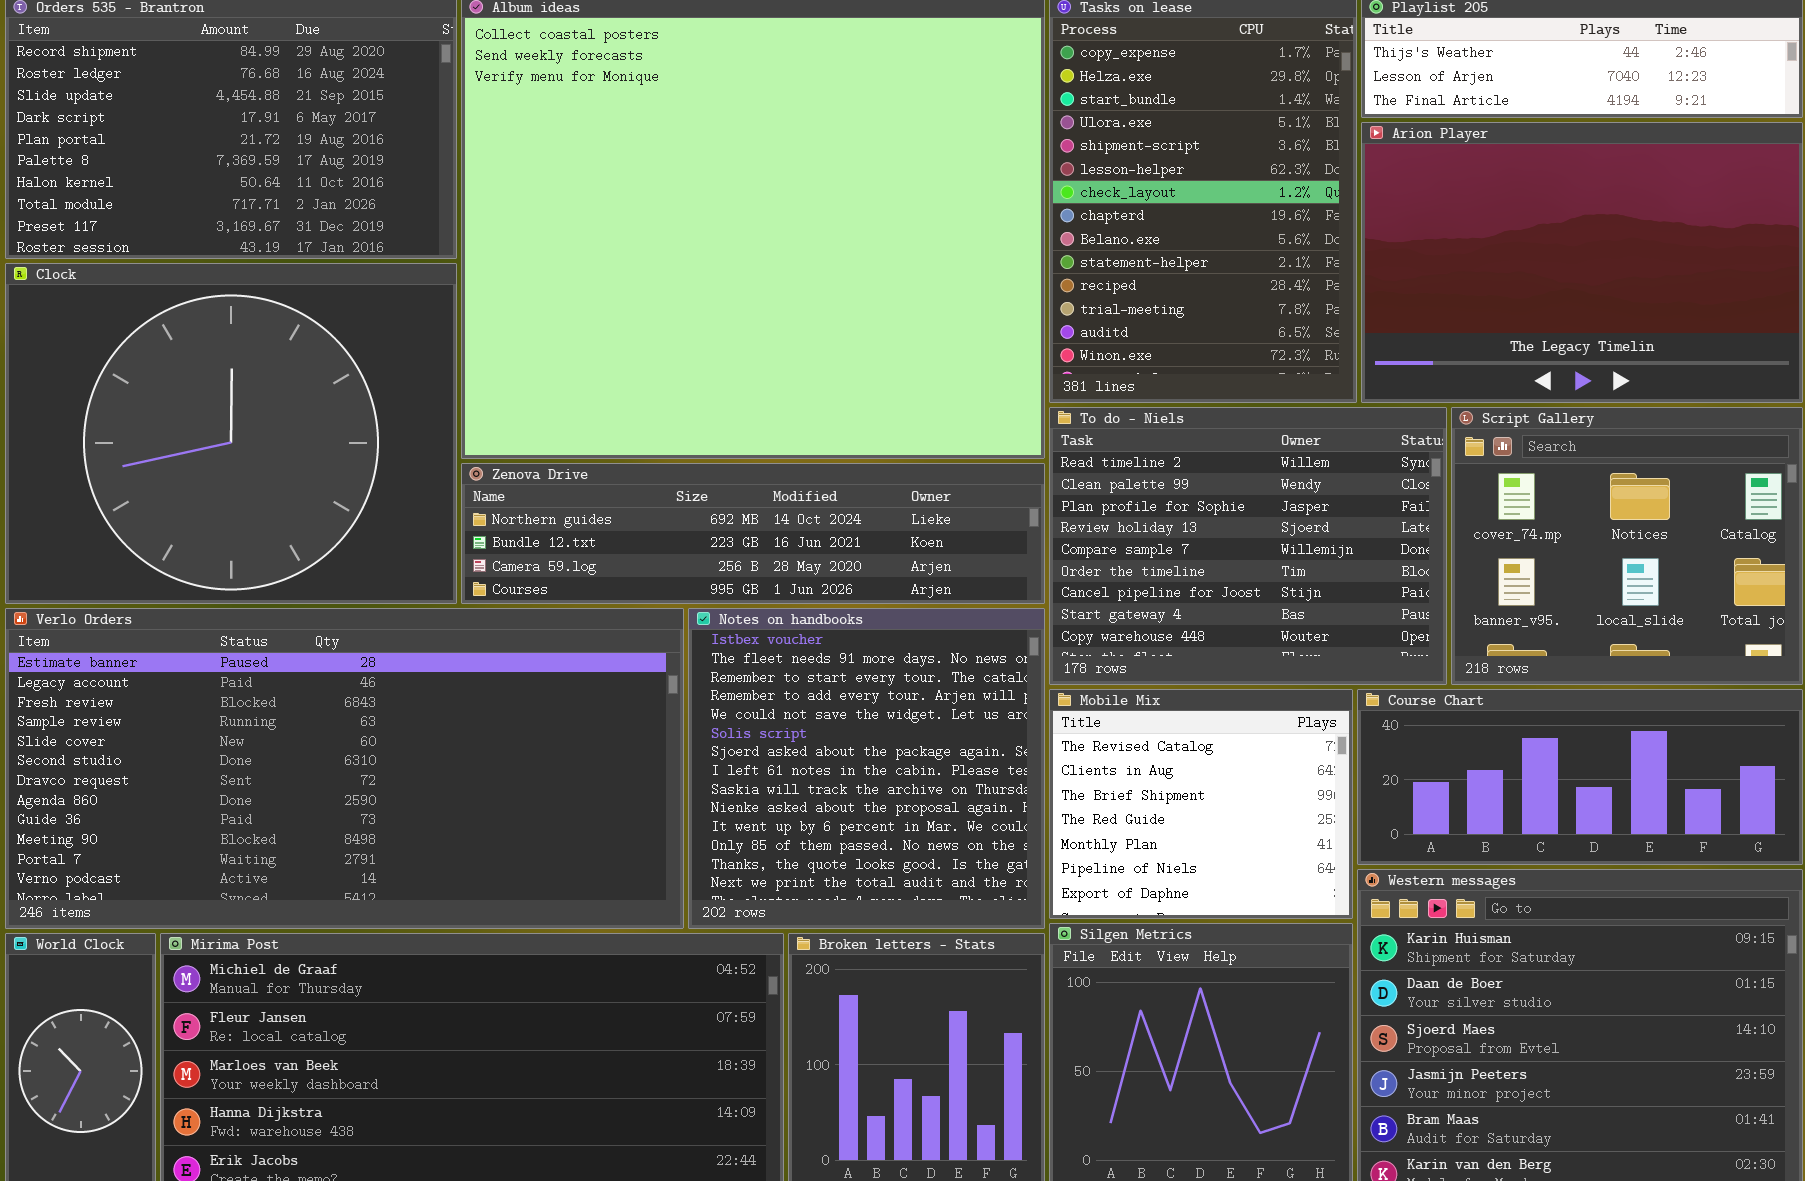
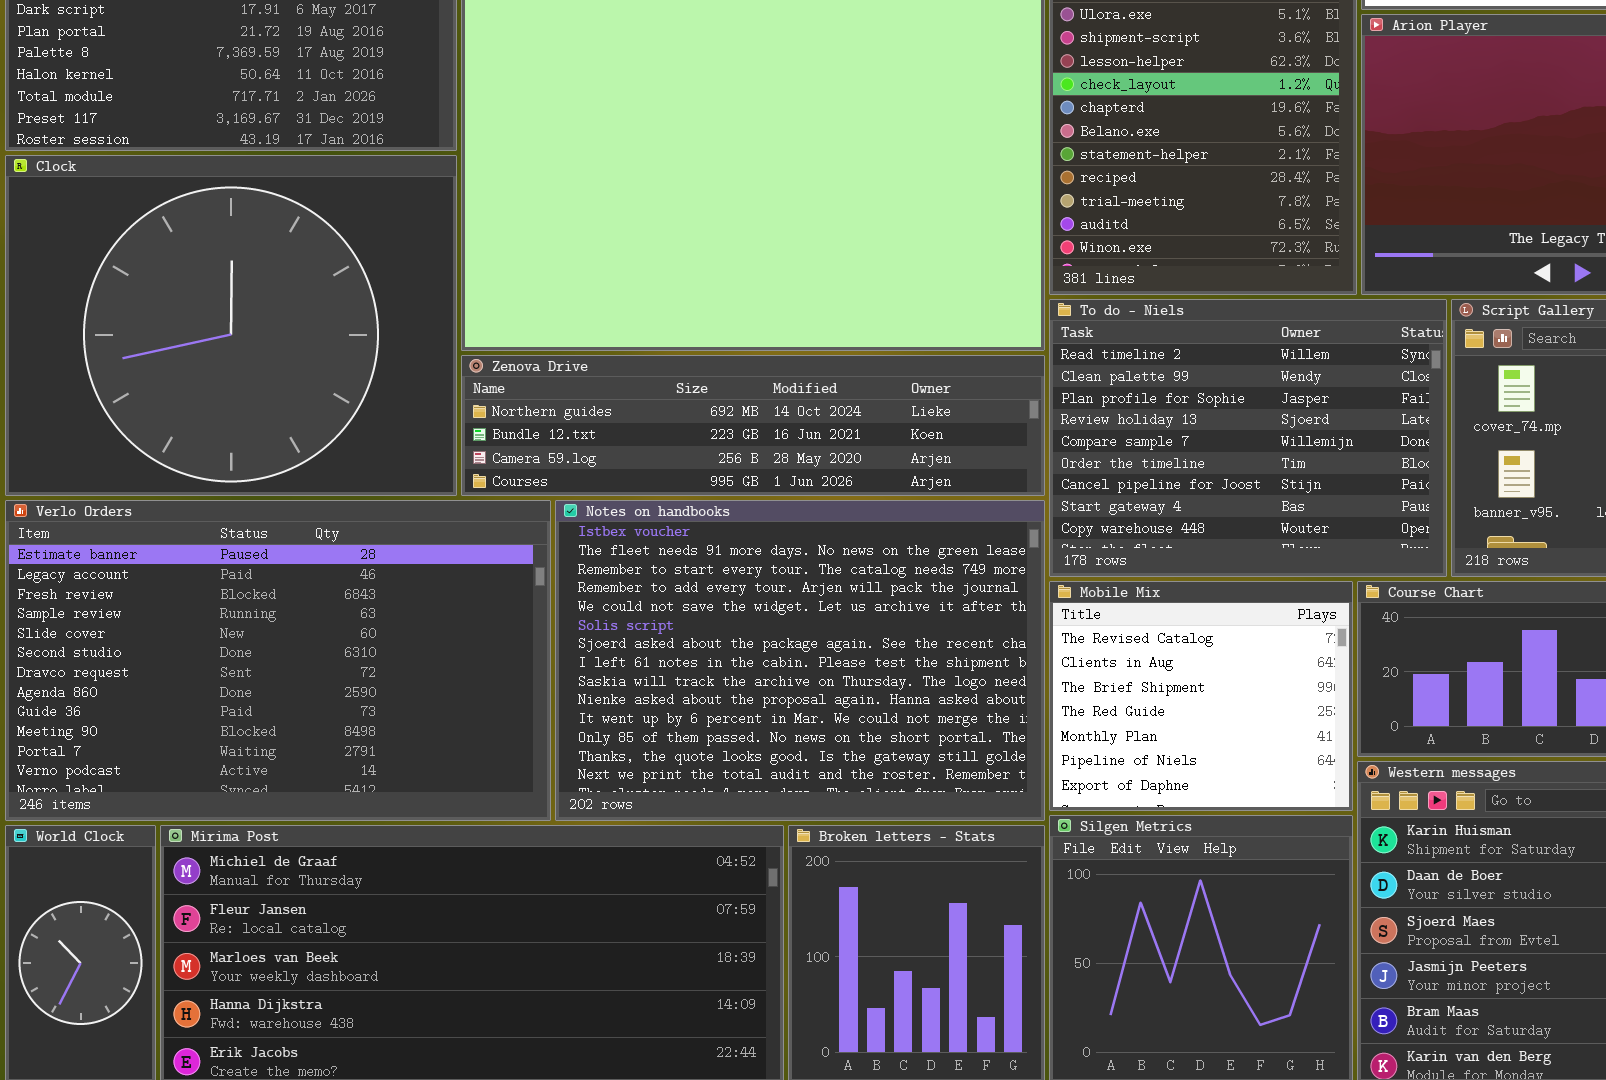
Verlo Orders: [5,608,684,929] -> [5,500,551,821], resized
Notes on handbooks: [688,608,1045,929] -> [555,500,1045,821], resized

